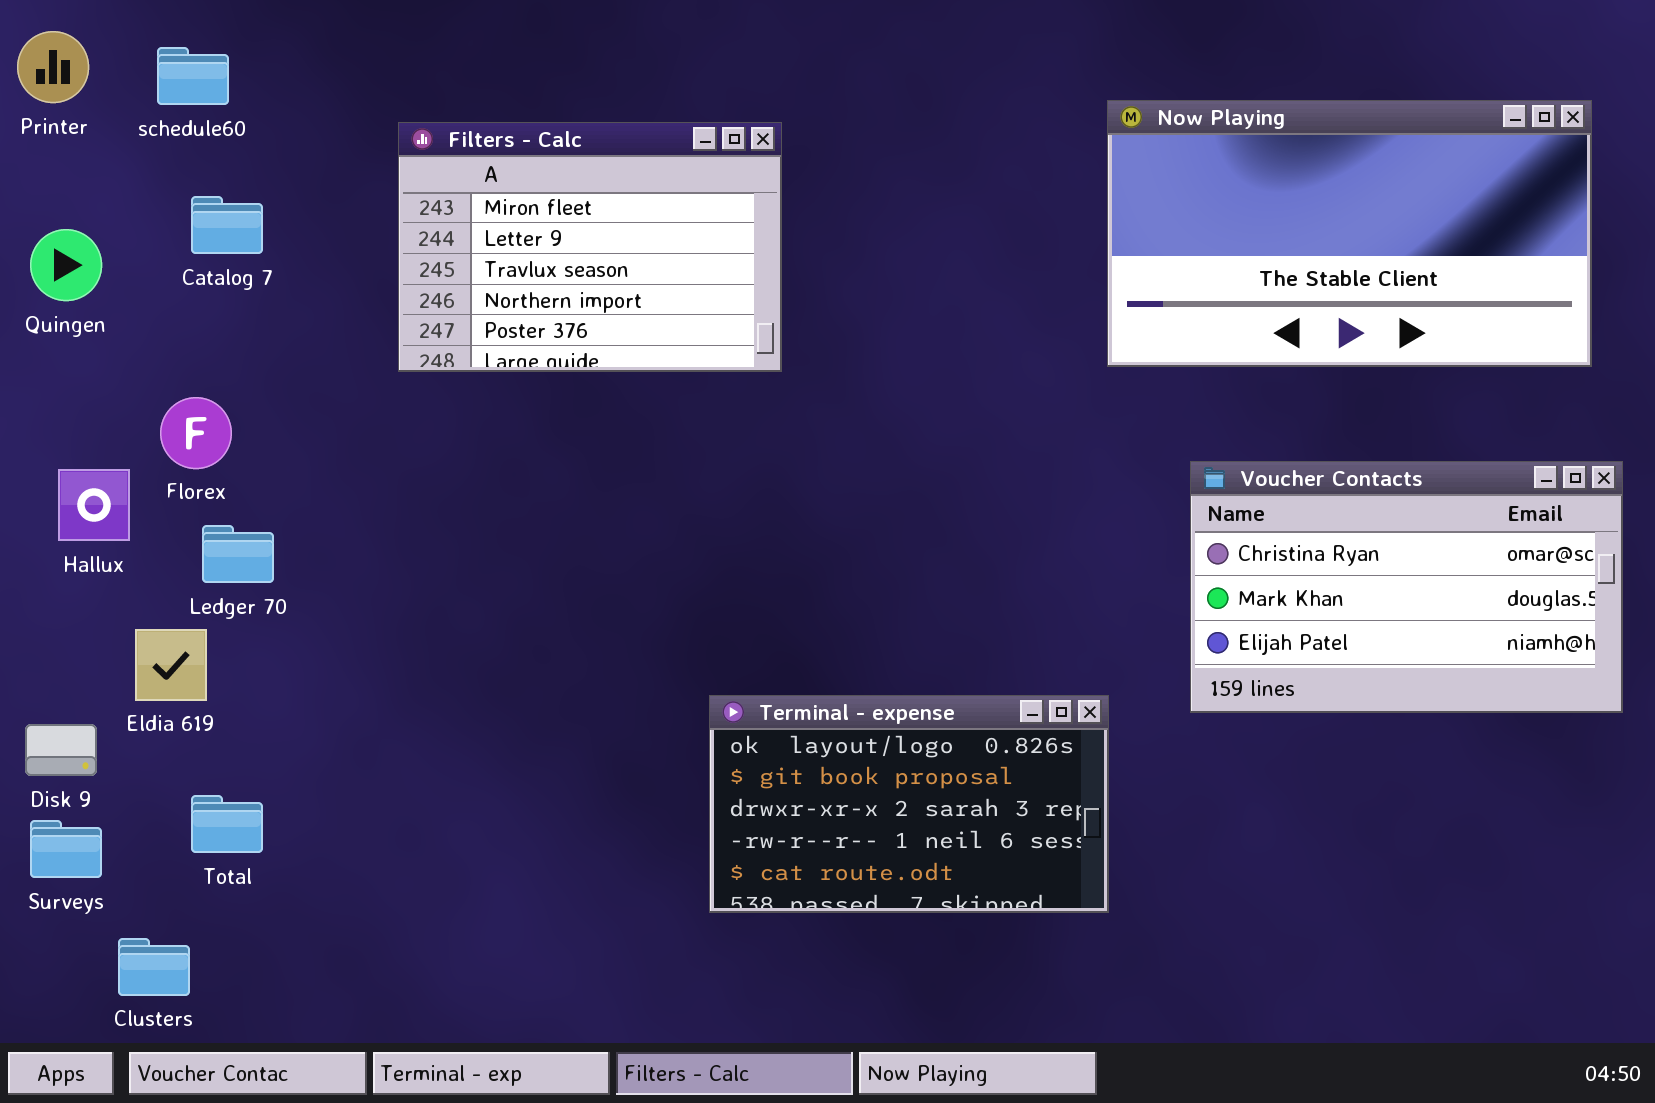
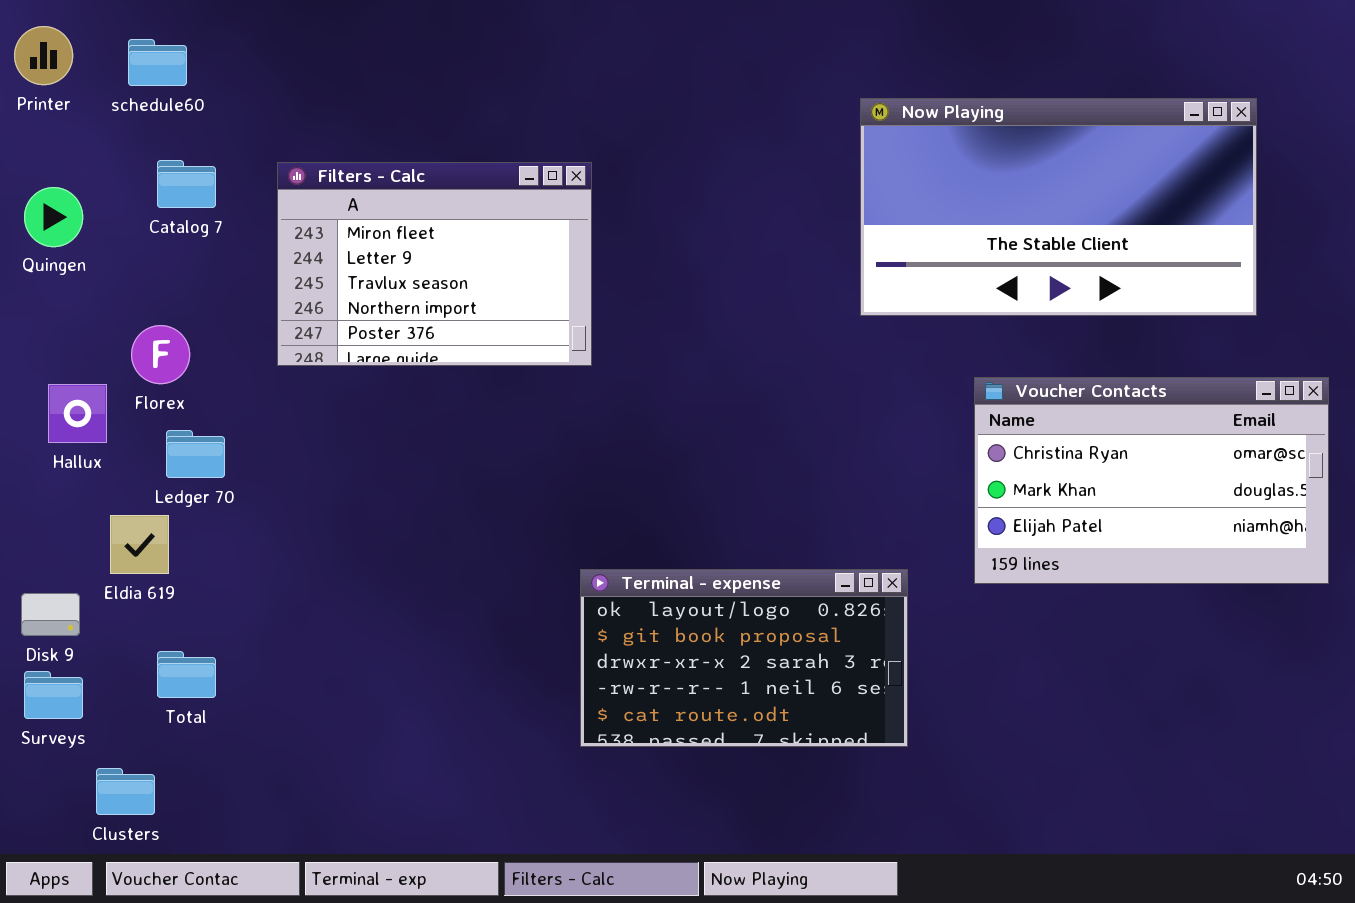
Now Playing: [1107,100,1592,367] -> [860,98,1257,316], moved
Filters - Calc: [398,122,782,372] -> [277,162,592,366], moved

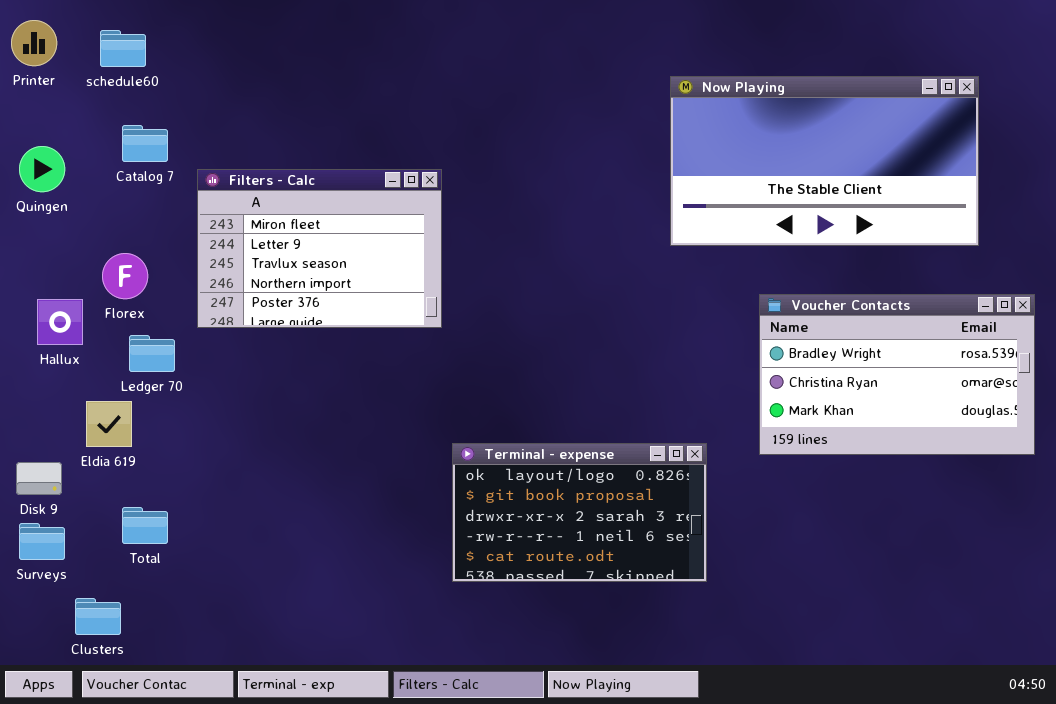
Filters - Calc: [277,162,592,366] -> [197,169,442,328], moved
Voucher Contacts: [974,377,1329,584] -> [759,294,1035,455], scrolled up 1 row

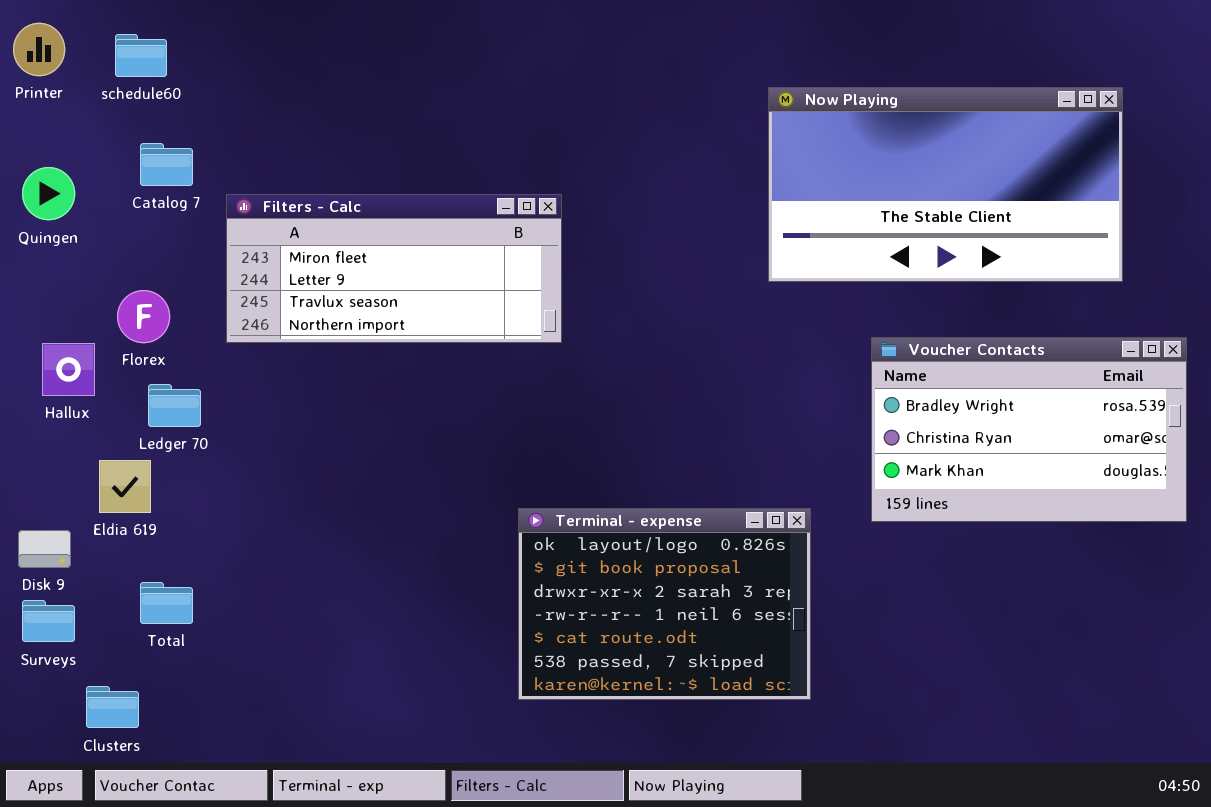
Filters - Calc: [197,169,442,328] -> [226,194,562,343], resized
Terminal - expense: [452,443,707,582] -> [518,508,811,700], resized

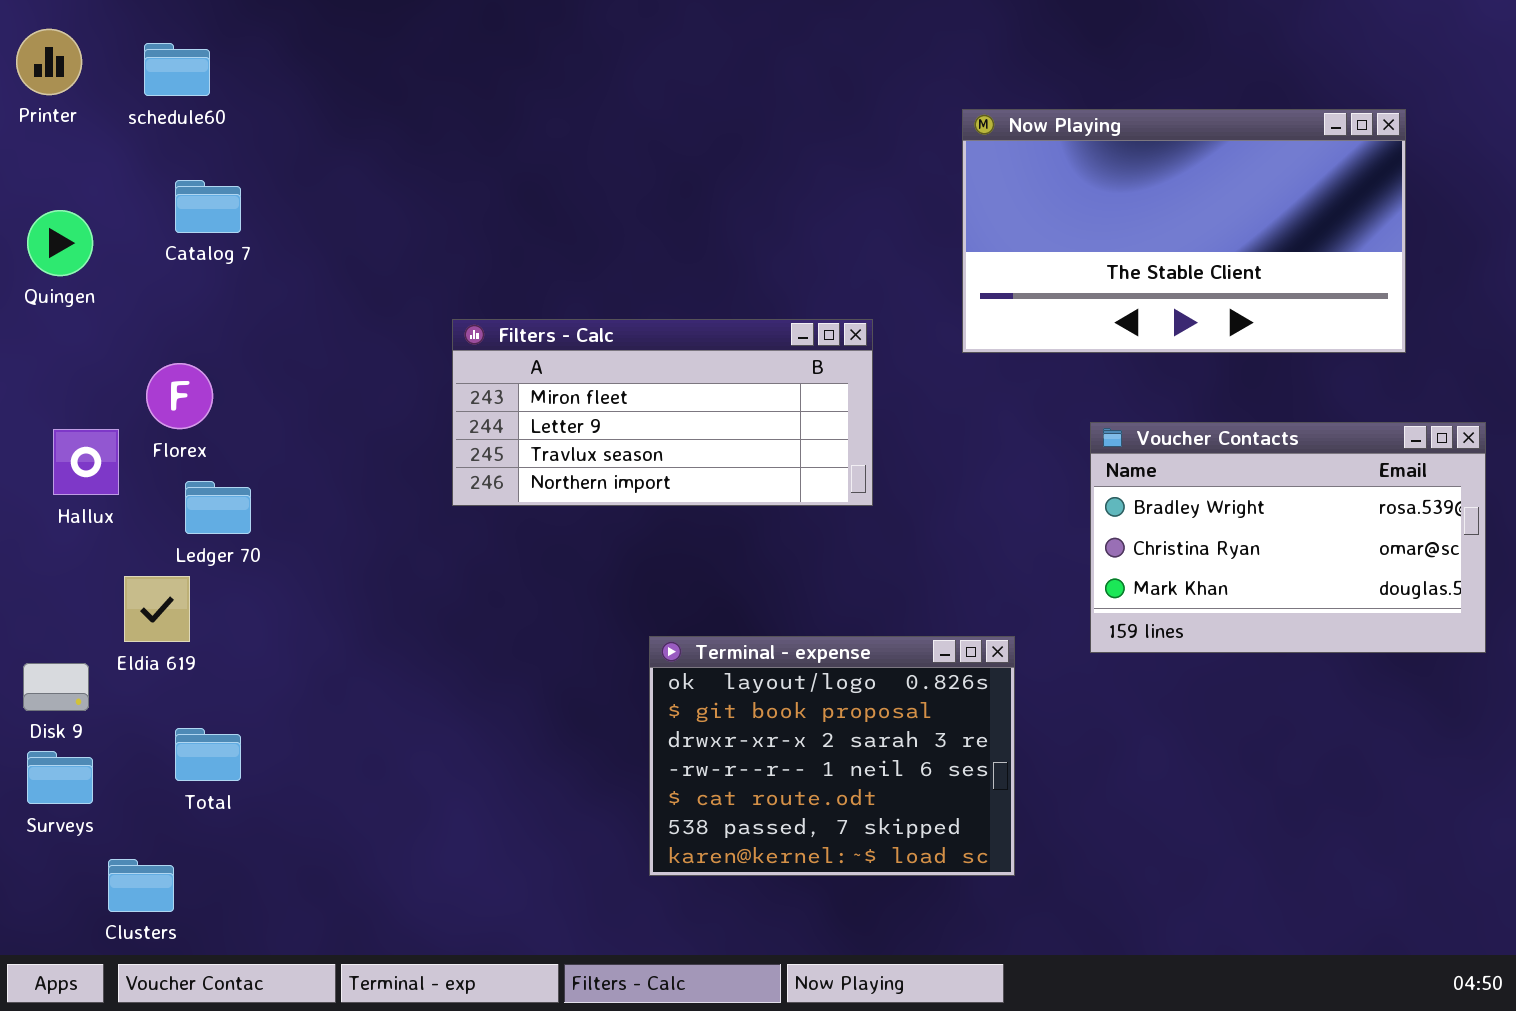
Filters - Calc: [226,194,562,343] -> [452,319,873,506], moved

